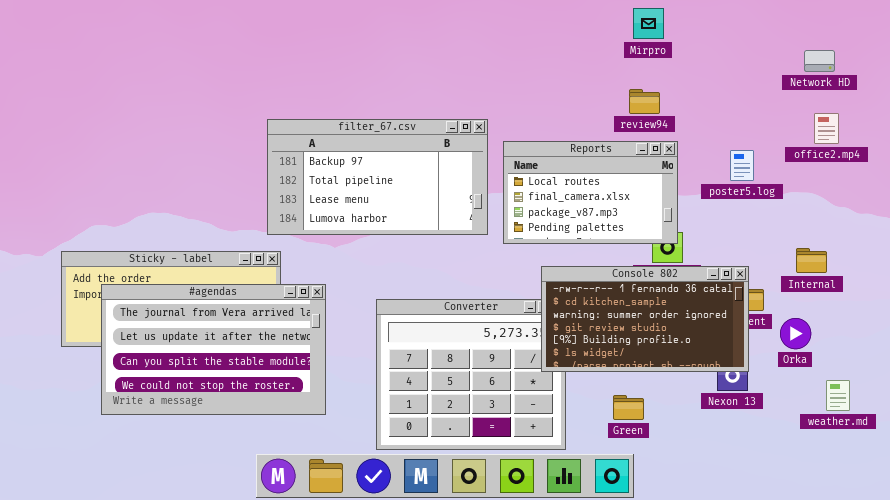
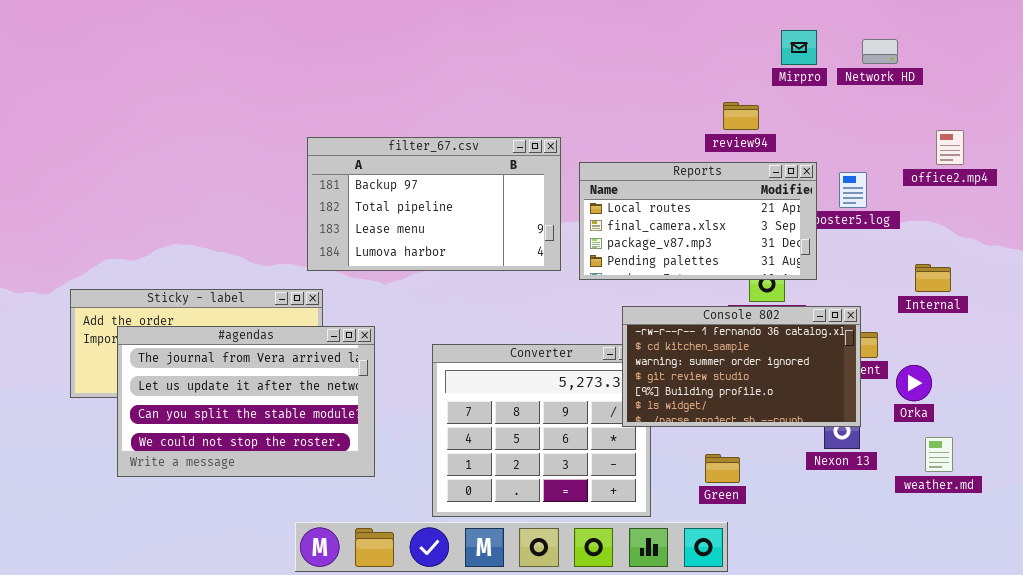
Mirpro: [633,8,664,39] -> [781,30,817,65], moved
Network HD: [804,50,835,72] -> [862,39,898,64], moved
Reports: [503,141,678,244] -> [579,162,817,280], resized
Internal: [796,248,827,273] -> [915,264,951,292], moved
weather.md: [826,380,850,411] -> [925,437,953,472], moved

